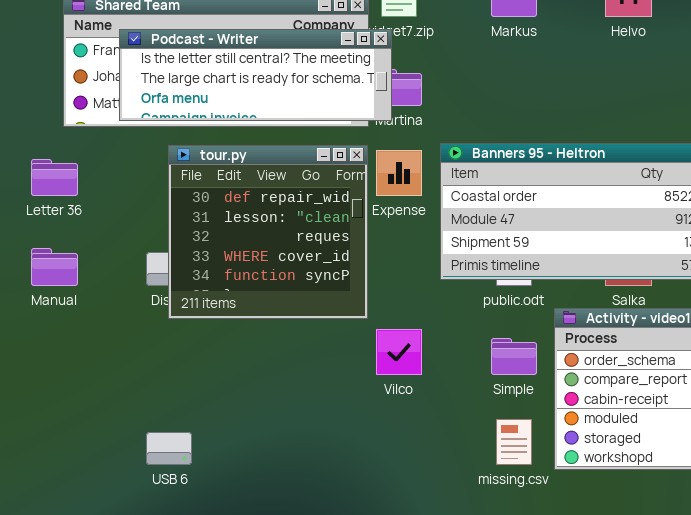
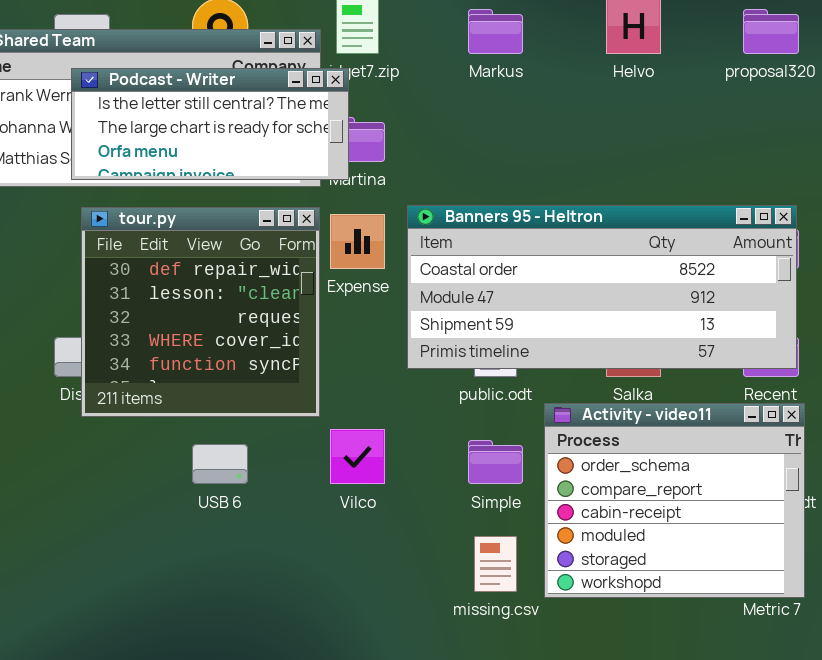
Podcast - Writer: [119,29,392,121] -> [71,68,349,180], resized
USB 6: [146,432,192,465] -> [192,444,248,484], moved

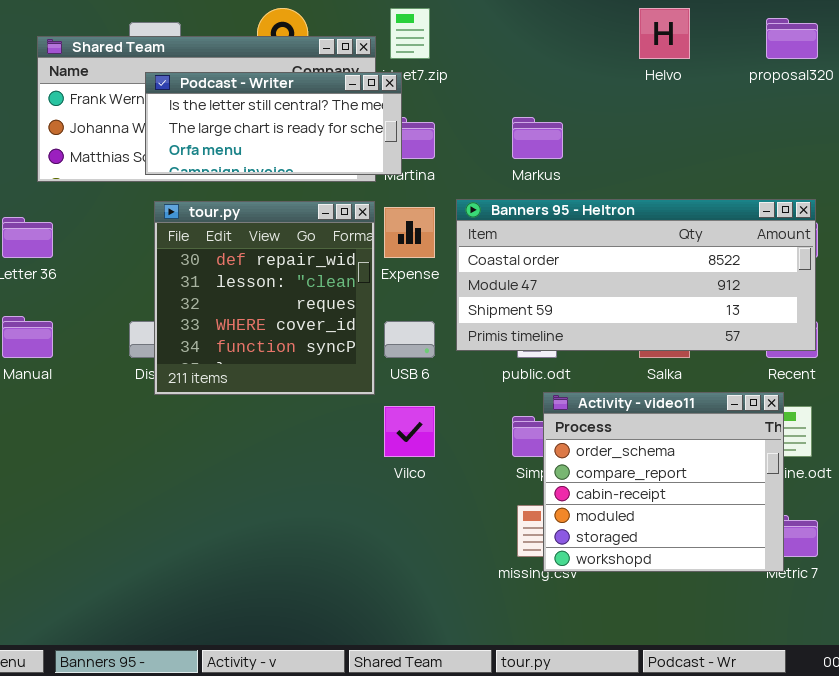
Markus: [468,9,523,54] -> [512,117,563,159], moved
Activity - video11: [544,403,805,598] -> [543,392,784,572], moved
USB 6: [192,444,248,484] -> [384,321,435,358], moved

